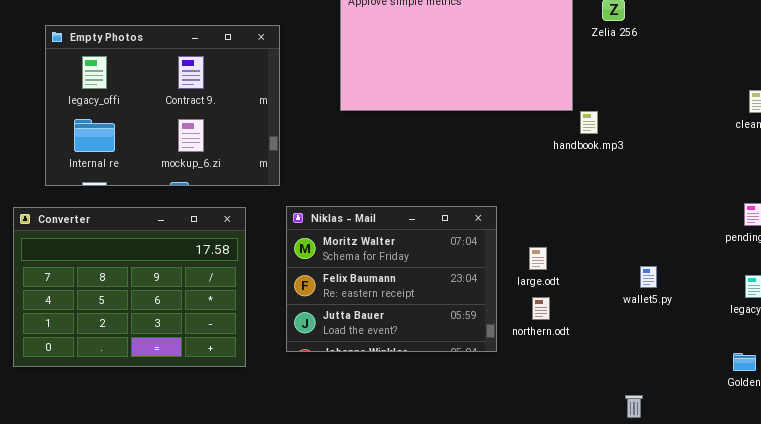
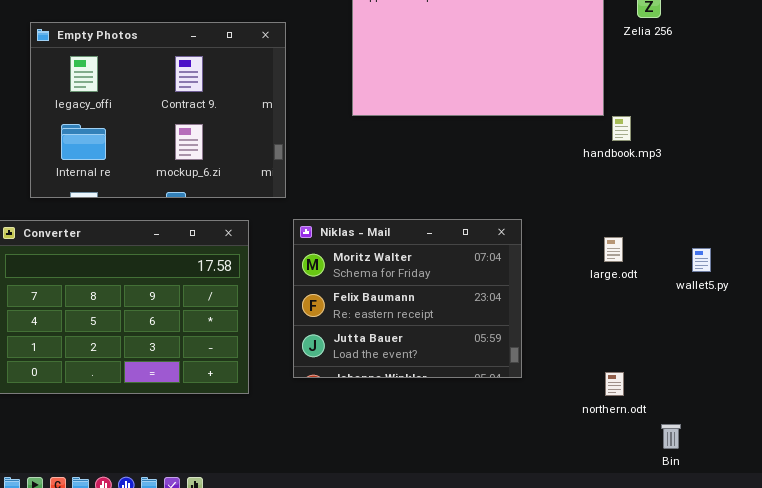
large.odt: [529,247,547,270] -> [604,237,623,262], moved
wallet5.py: [640,266,657,288] -> [692,248,711,272], moved
northern.odt: [532,297,550,320] -> [605,372,624,396], moved

